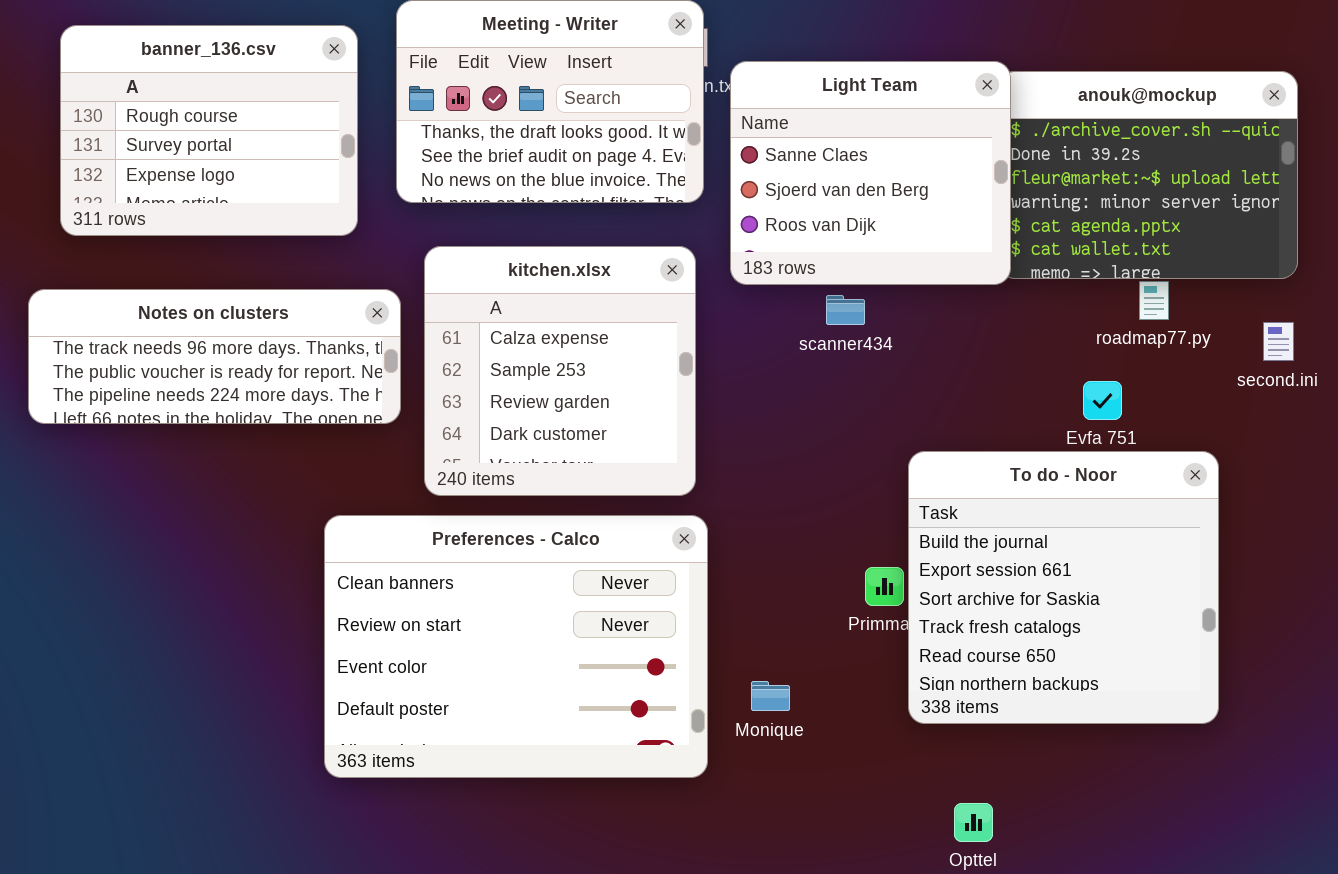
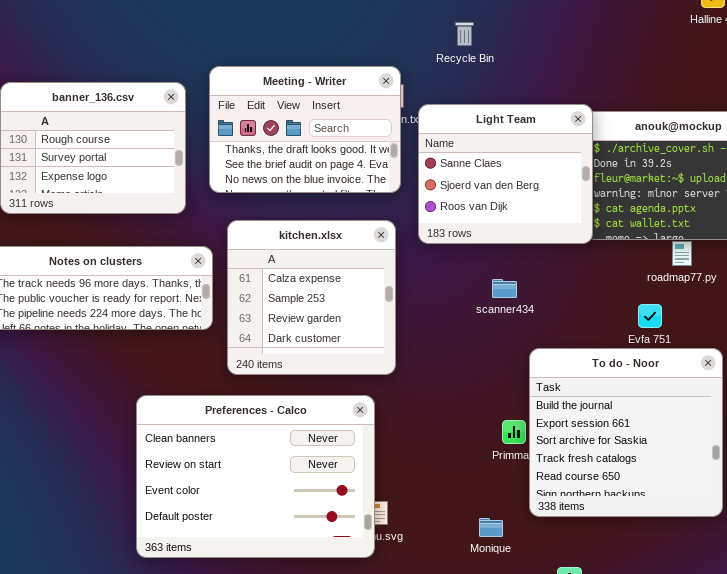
scanner434: [826,295,865,325] -> [492,279,517,298], moved
Preferences - Calco: [324,515,708,778] -> [136,395,375,558], moved
Monique: [751,681,790,711] -> [479,518,503,537], moved

